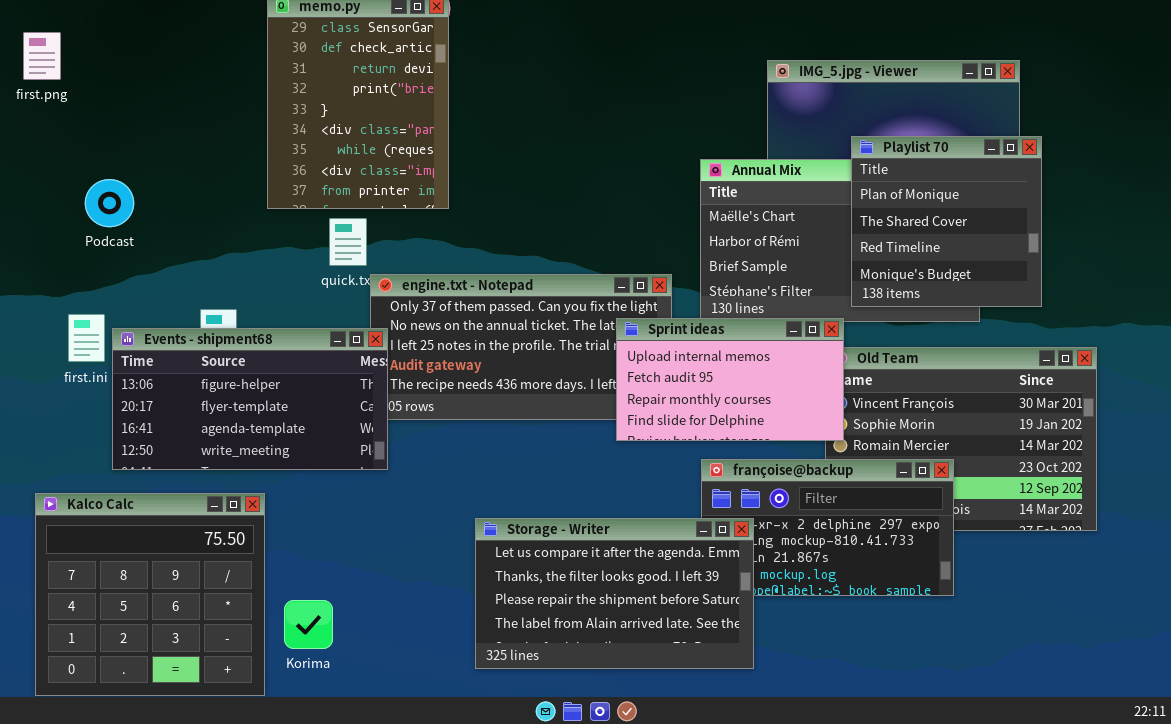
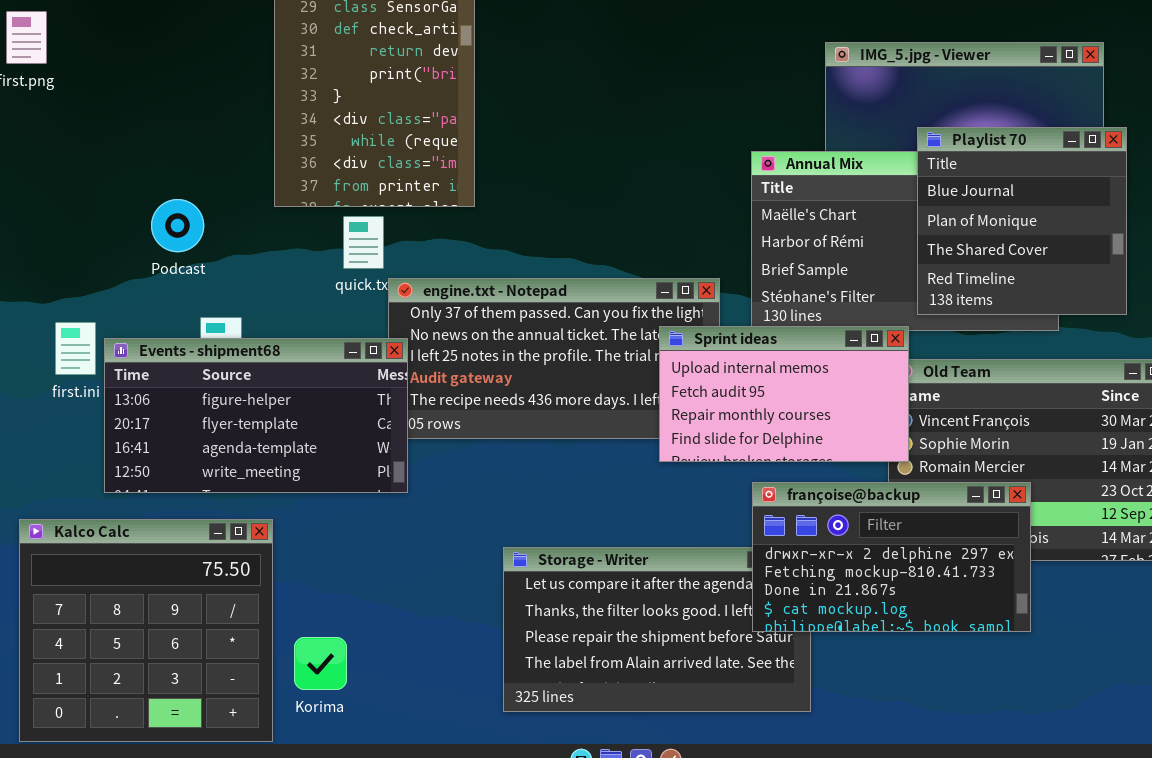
Playlist 70: [851,136,1042,307] -> [917,127,1127,315], scrolled up 1 row
Podcast: [85,179,134,227] -> [151,199,204,252], moved
françoise@backup: [701,459,954,596] -> [752,482,1031,632], raised

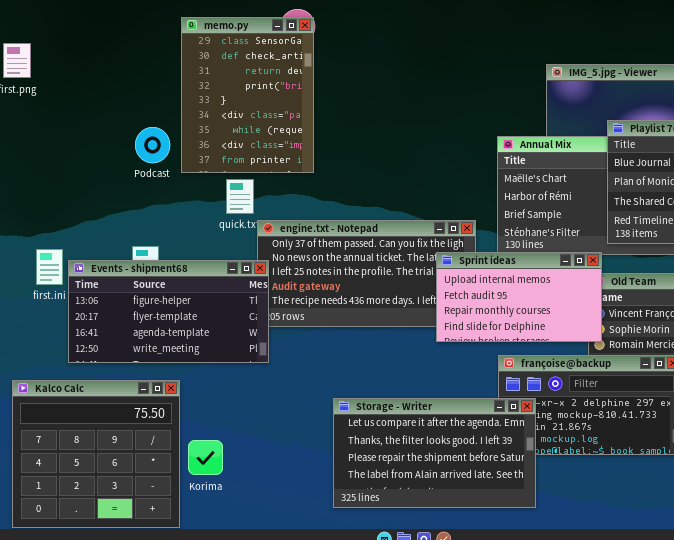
Podcast: [151,199,204,252] -> [135,127,170,163], moved
Storage - Writer: [503,547,811,712] -> [333,398,536,508], raised
Korima: [294,637,347,690] -> [188,440,223,475], moved

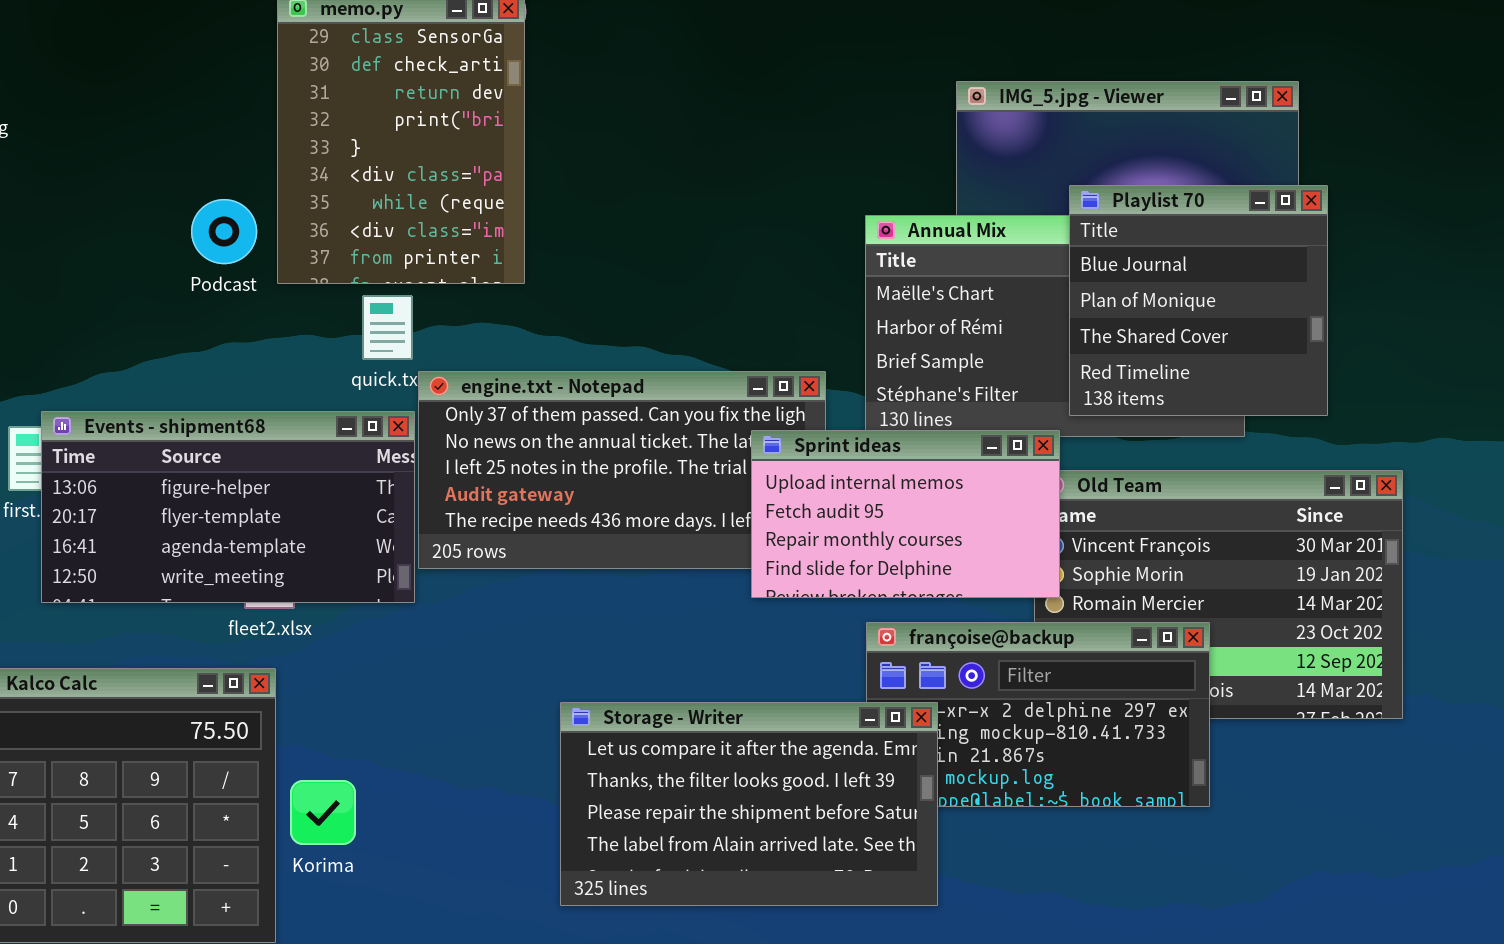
Events - shipment68: [68,260,269,363] -> [41,411,415,603], moved

